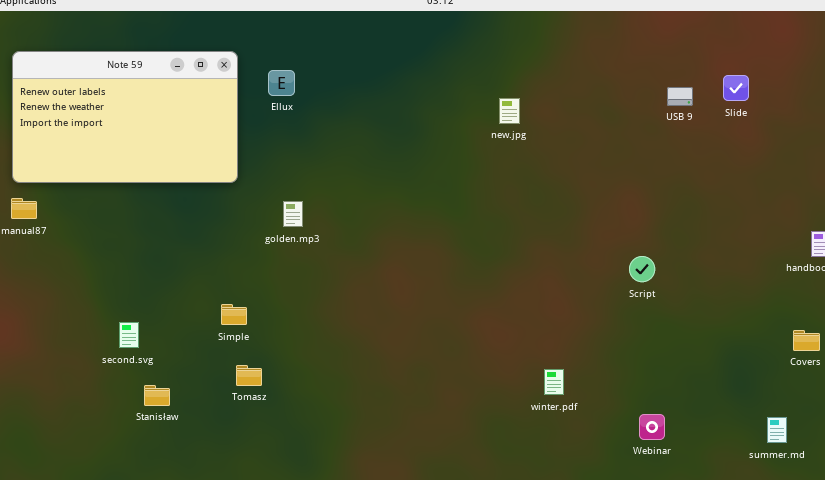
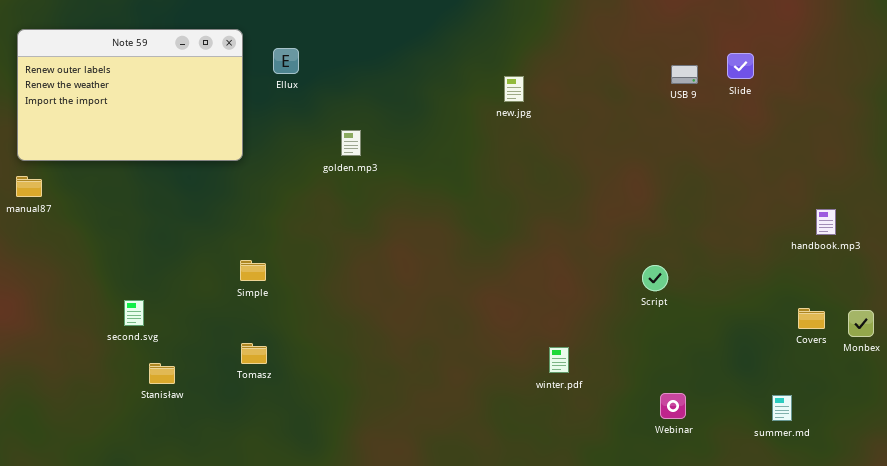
golden.mp3: [283,201,303,227] -> [341,130,361,156], moved
Script: [629,256,655,282] -> [642,265,668,291], moved
Simple: [221,304,247,325] -> [240,260,266,281], moved
Webinar: [639,414,665,440] -> [660,393,686,419], moved

